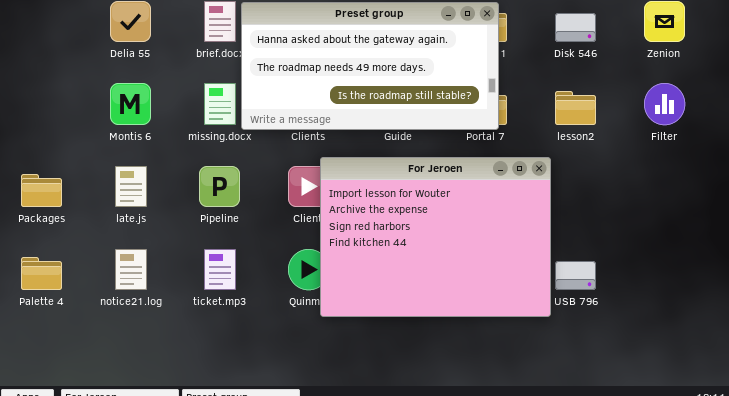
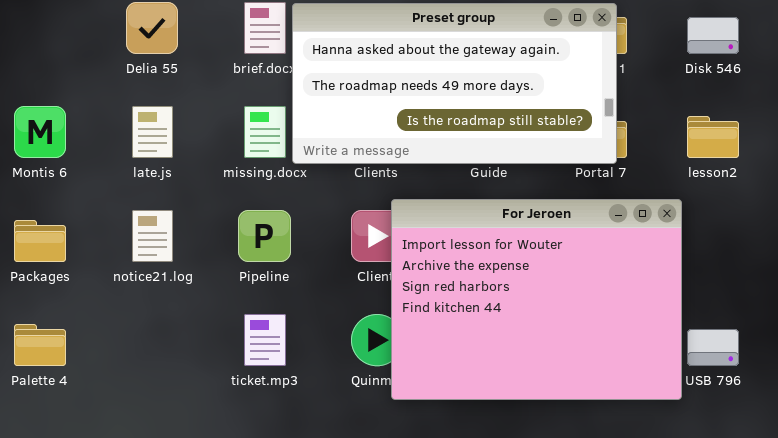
Montis 6: [110,83,151,125] -> [14,106,66,158], moved
late.js: [115,166,147,207] -> [132,106,173,158], moved
notice21.log: [115,249,147,290] -> [132,210,173,262], moved

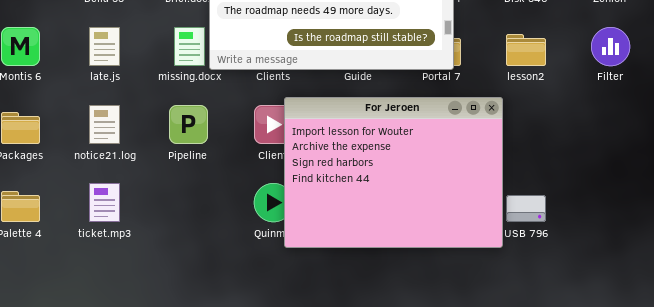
ticket.mp3: [244,314,286,366] -> [89,183,120,222], moved

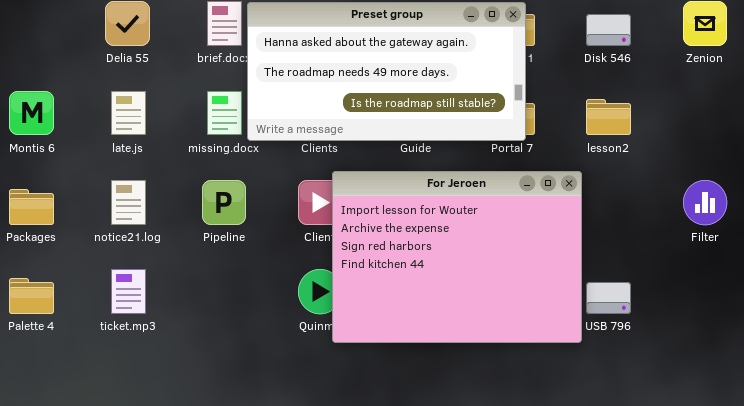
Filter: [591,27,630,66] -> [683,180,727,225], moved

